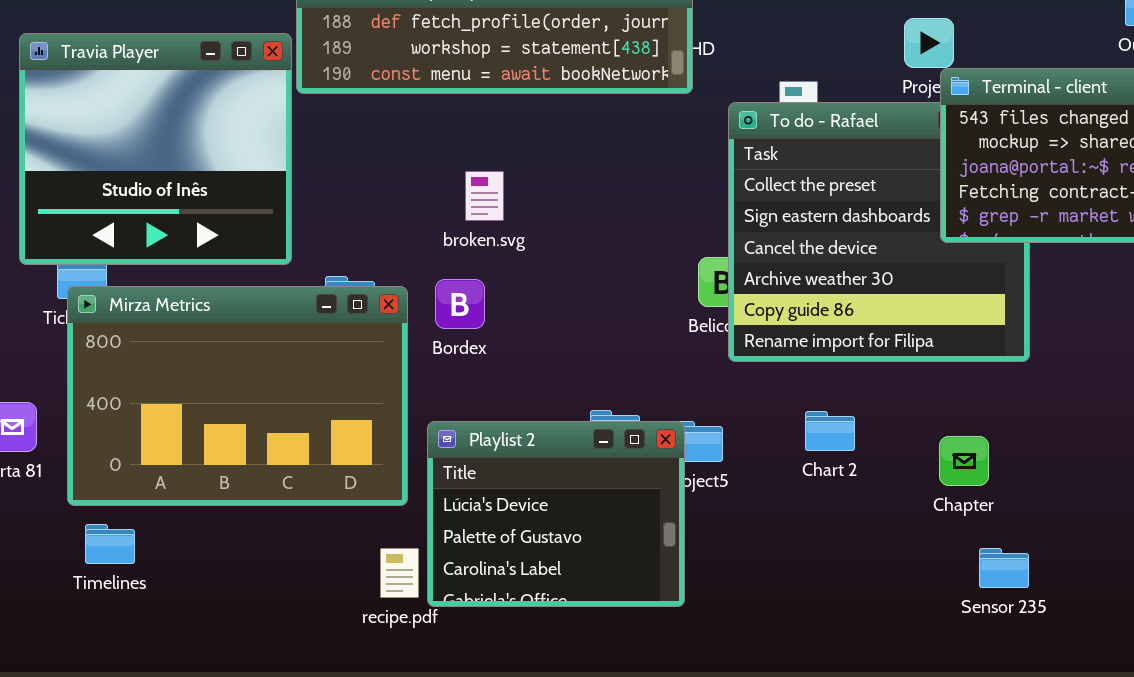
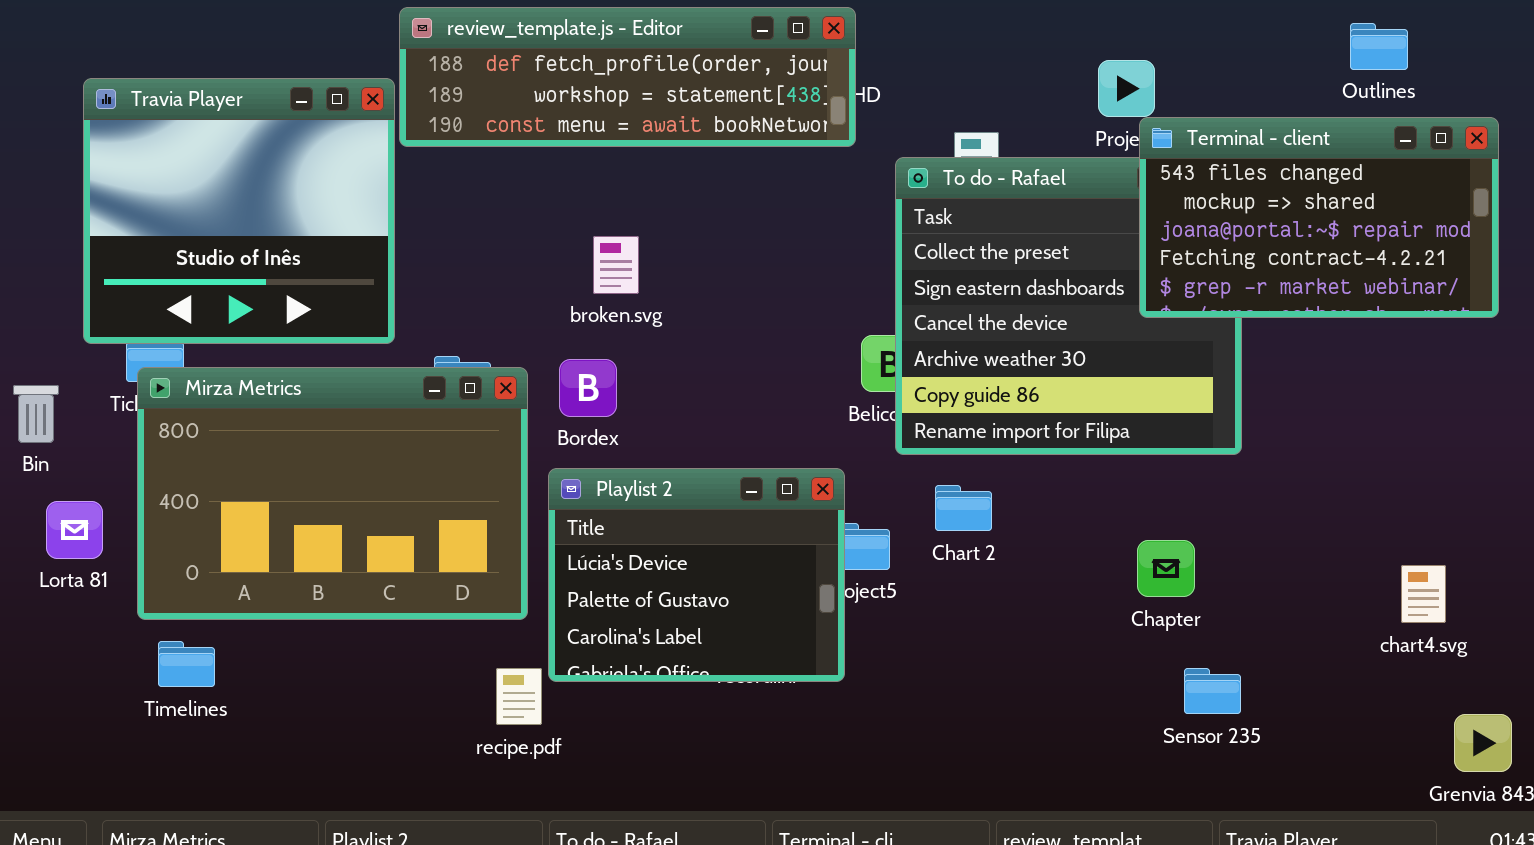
Chart 2: [805,411,855,451] -> [935,485,992,531], moved
Playlist 2: [427,421,685,607] -> [548,468,845,682], moved

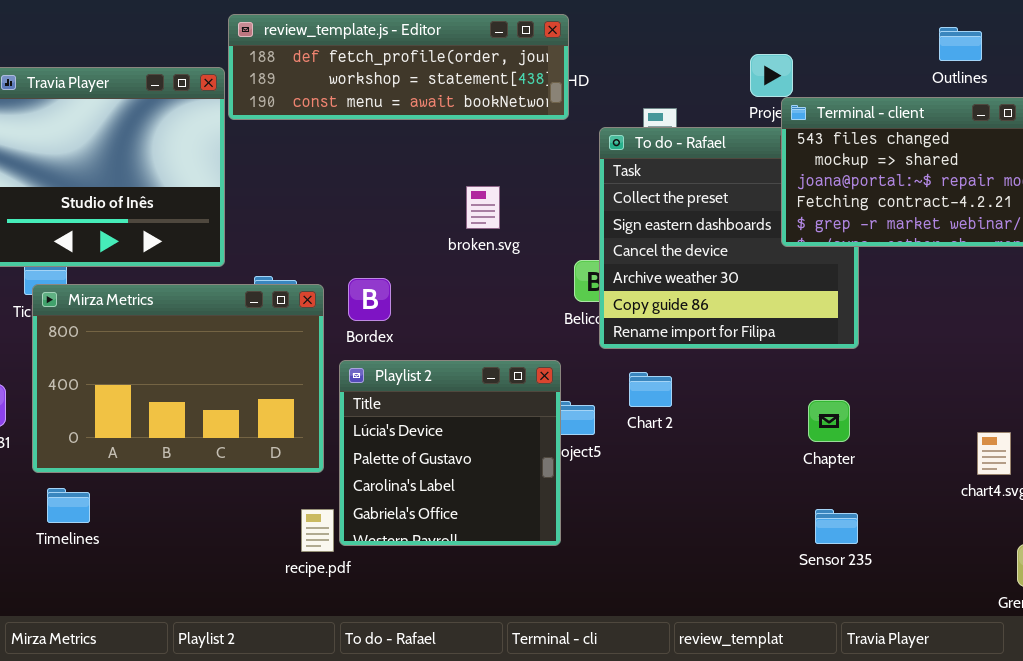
broken.svg: [593,236,639,294] -> [466,186,500,229], moved
Playlist 2: [548,468,845,682] -> [339,360,561,546], resized
Chapter: [1137,540,1195,597] -> [808,400,850,442], moved

